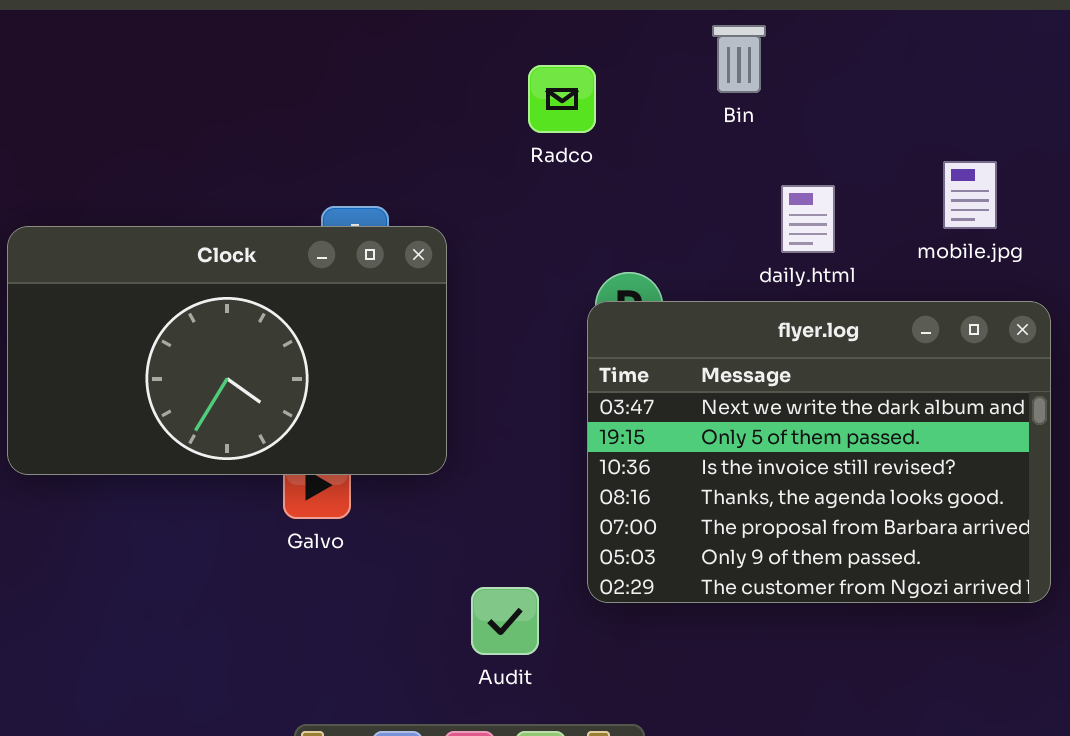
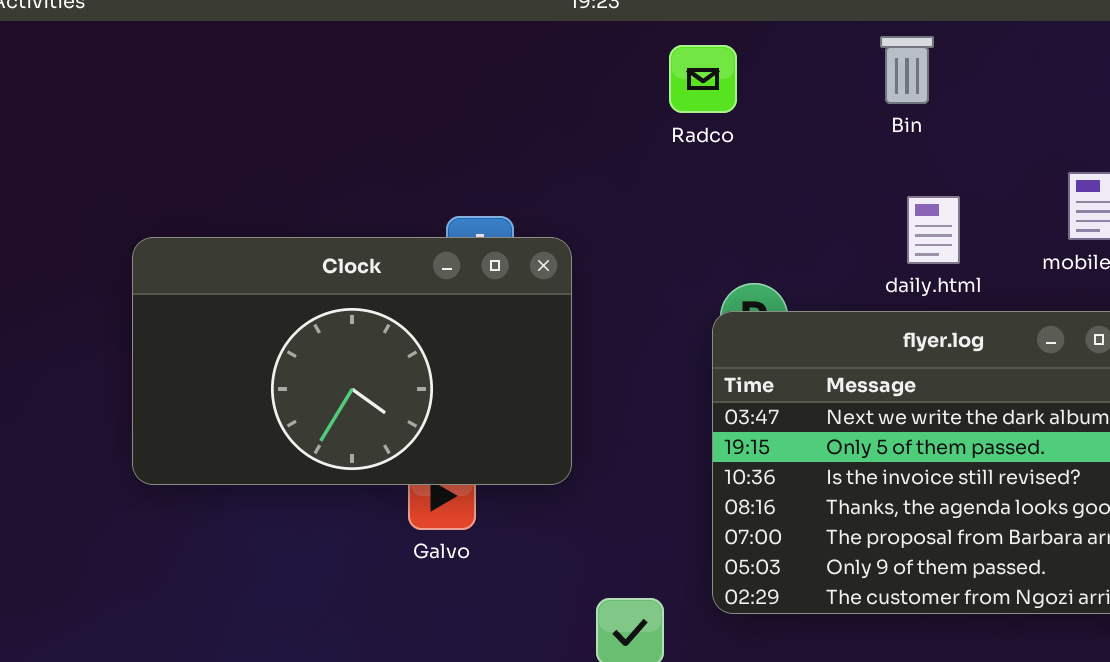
Bin: [712,25,766,93] -> [880,36,934,104], moved
Radco: [528,65,596,133] -> [669,45,737,113], moved

